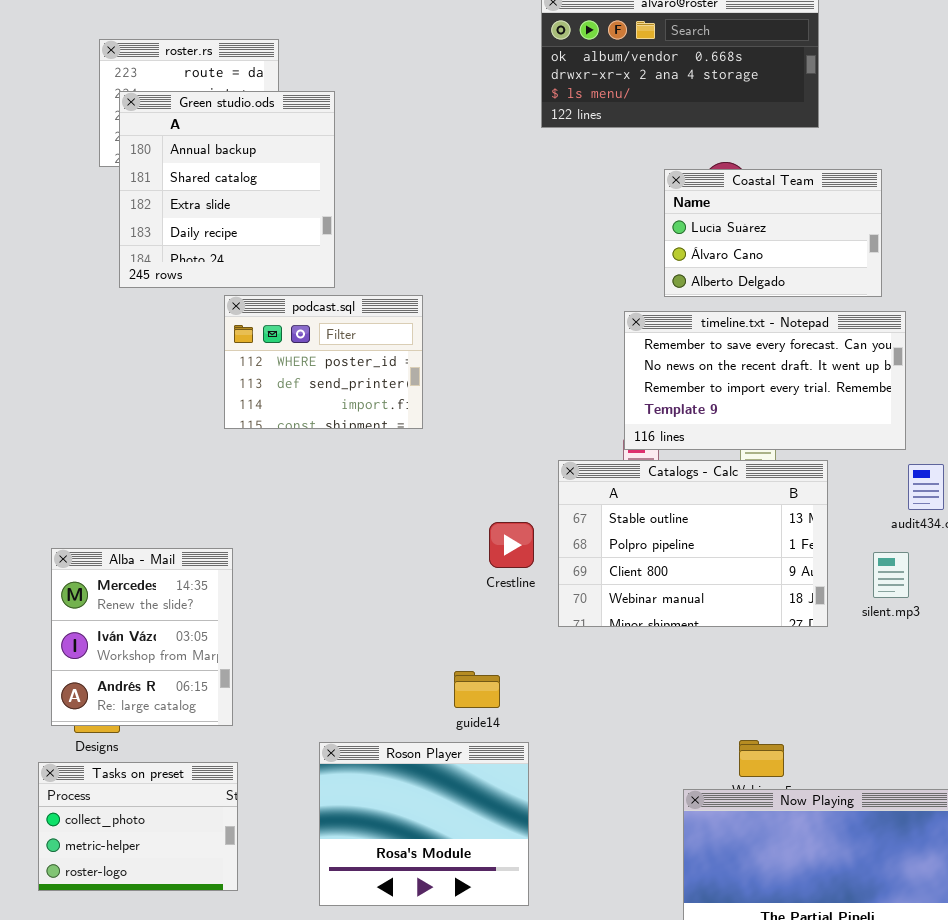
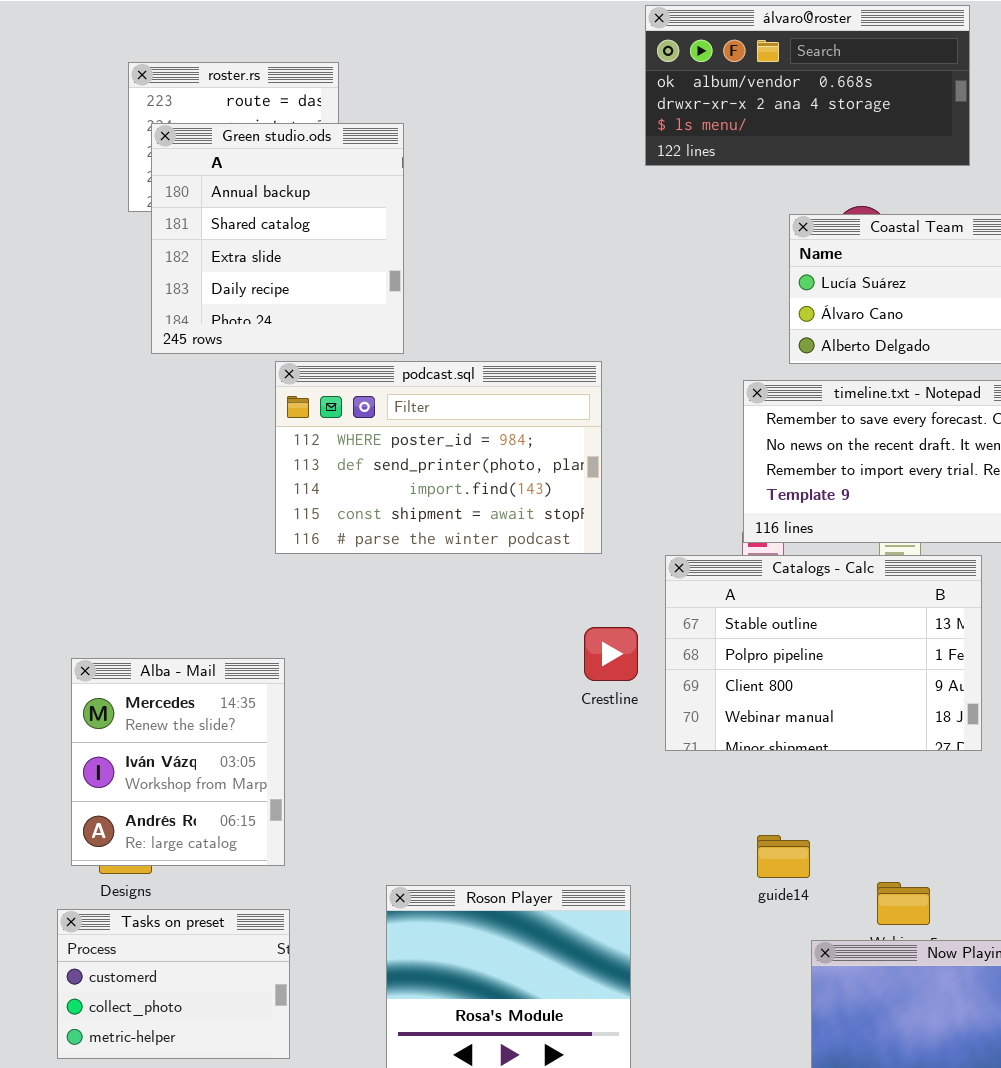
podcast.sql: [224,295,423,429] -> [275,361,602,554], resized
guide14: [454,671,500,708] -> [757,835,810,878], moved
Tasks on preset: [38,762,238,891] -> [57,909,290,1059], scrolled up 1 row

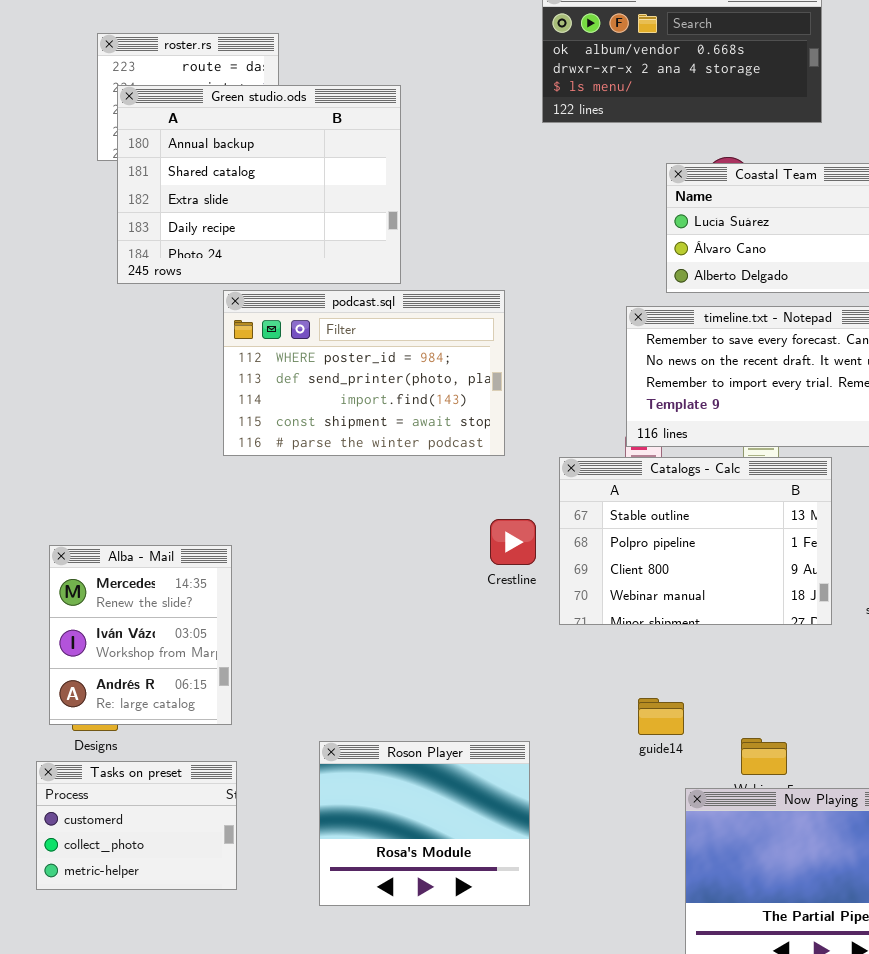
Green studio.ods: [151,123,404,354] -> [117,85,401,284], resized

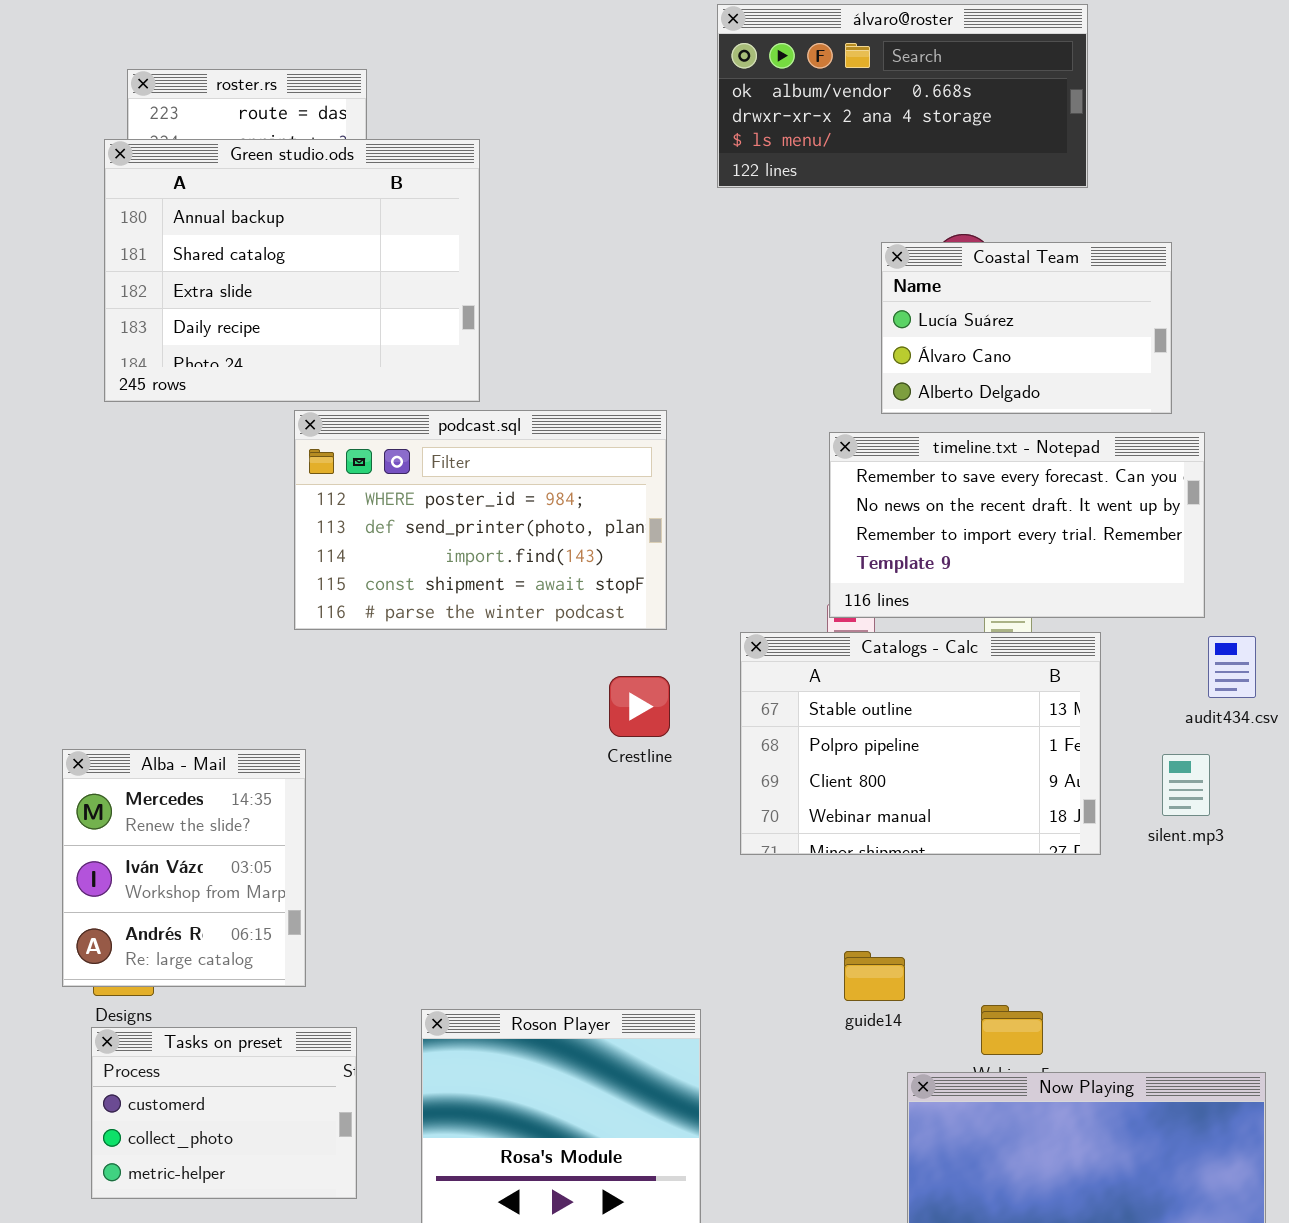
Green studio.ods: [117,85,401,284] -> [104,139,480,402], moved
Crestline: [490,519,536,565] -> [609,676,670,737], moved
Tasks on preset: [36,761,237,890] -> [91,1027,357,1199], moved

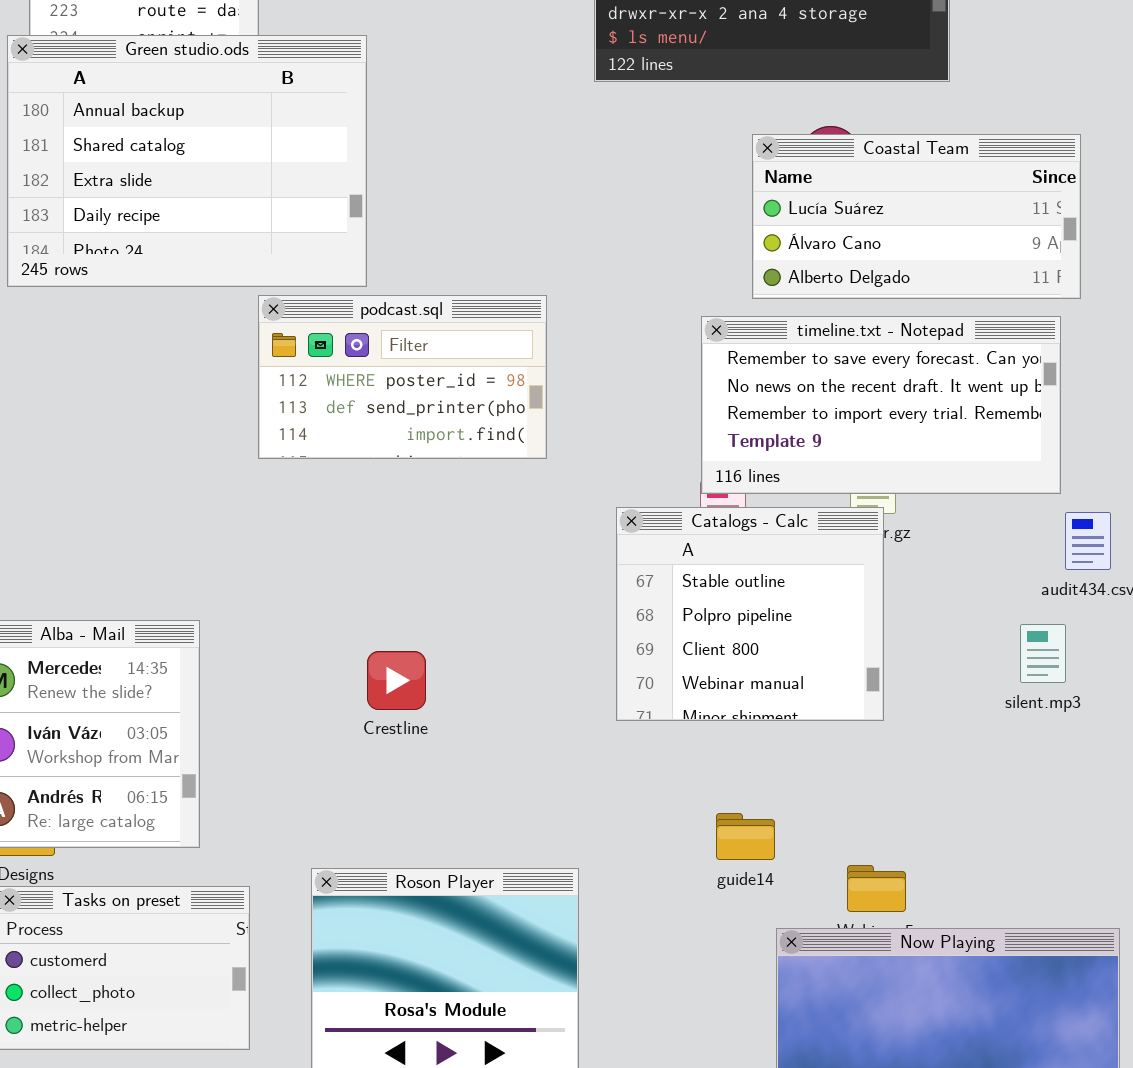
Coastal Team: [881,242,1172,414] -> [752,134,1081,299], resized
podcast.sql: [294,410,667,630] -> [258,295,547,459], resized
Catalogs - Calc: [740,632,1101,855] -> [616,507,884,721], resized
Crestline: [609,676,670,737] -> [367,651,426,710], moved

